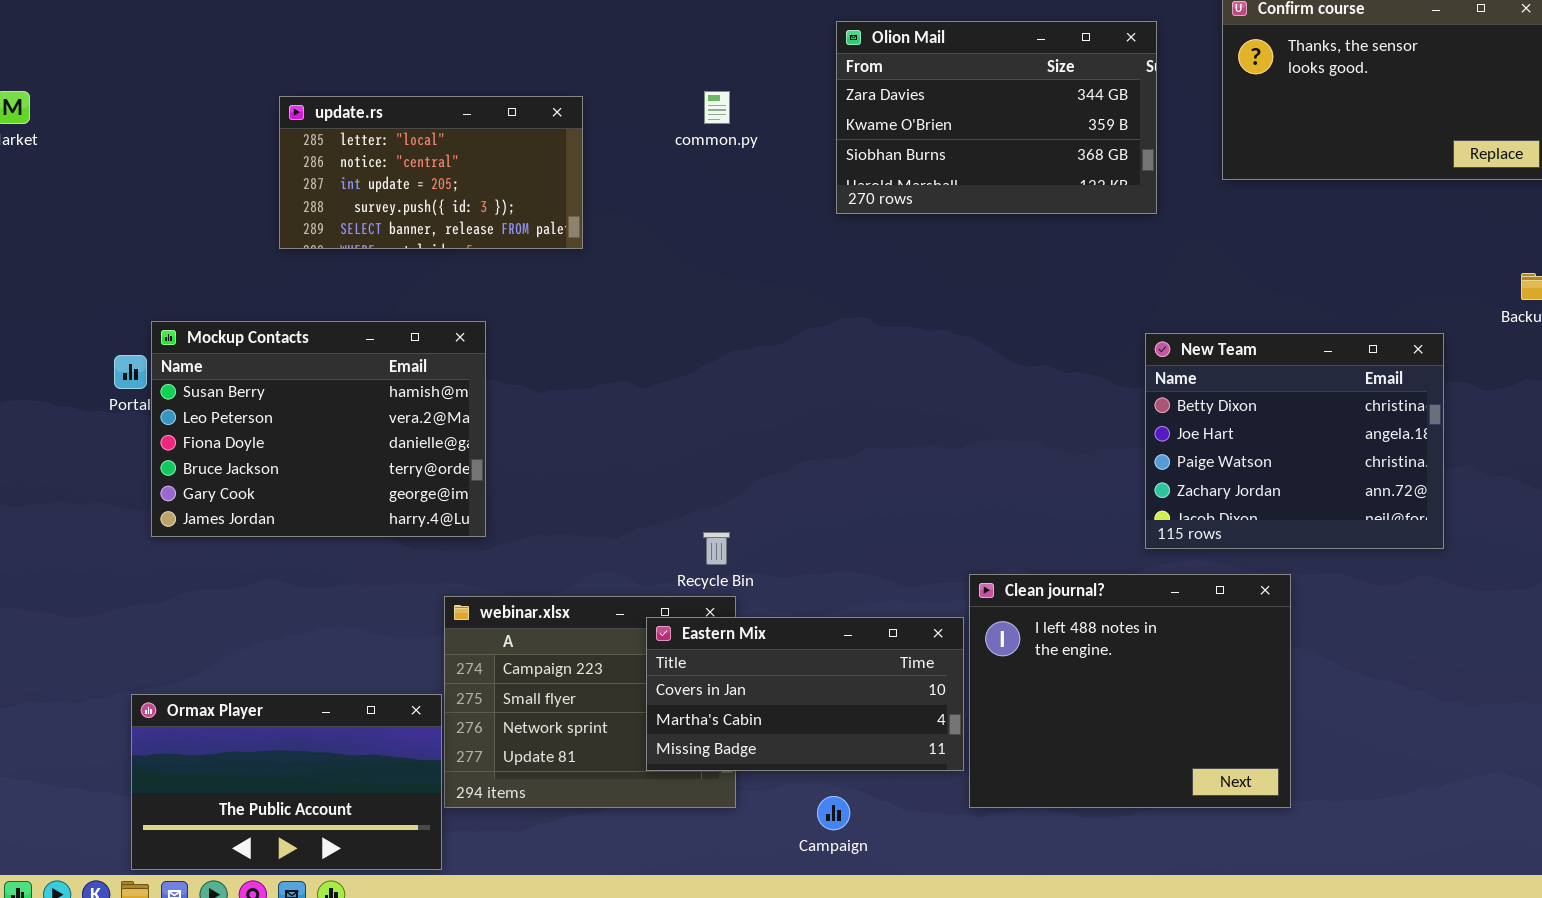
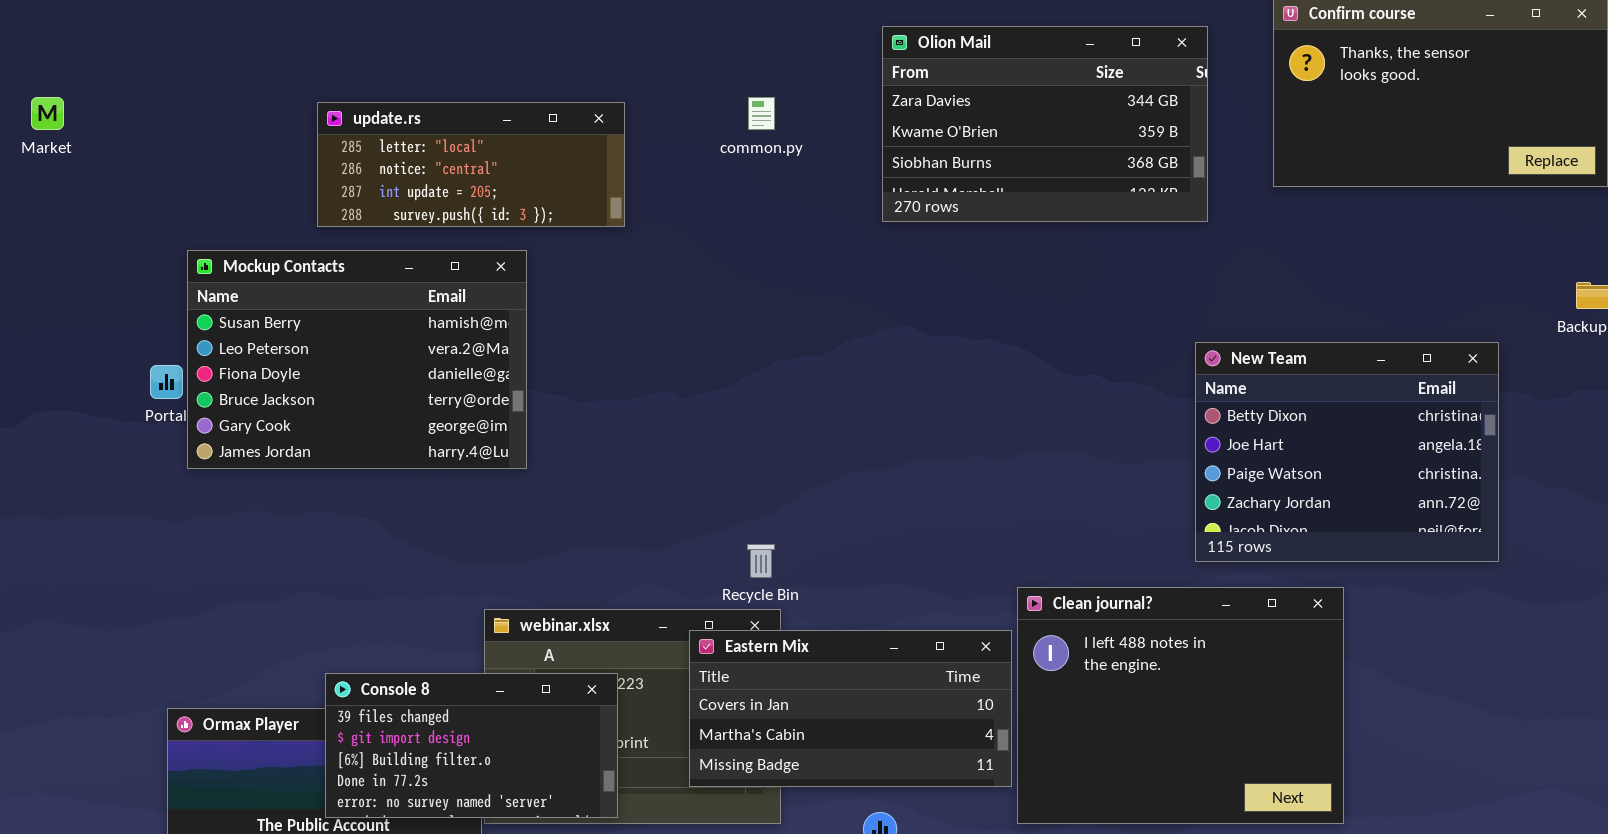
update.rs: [279,96,583,249] -> [317,102,625,227], resized
Mockup Contacts: [151,321,486,537] -> [187,250,527,469], moved
Console 8: none -> [325,673,618,818], opened

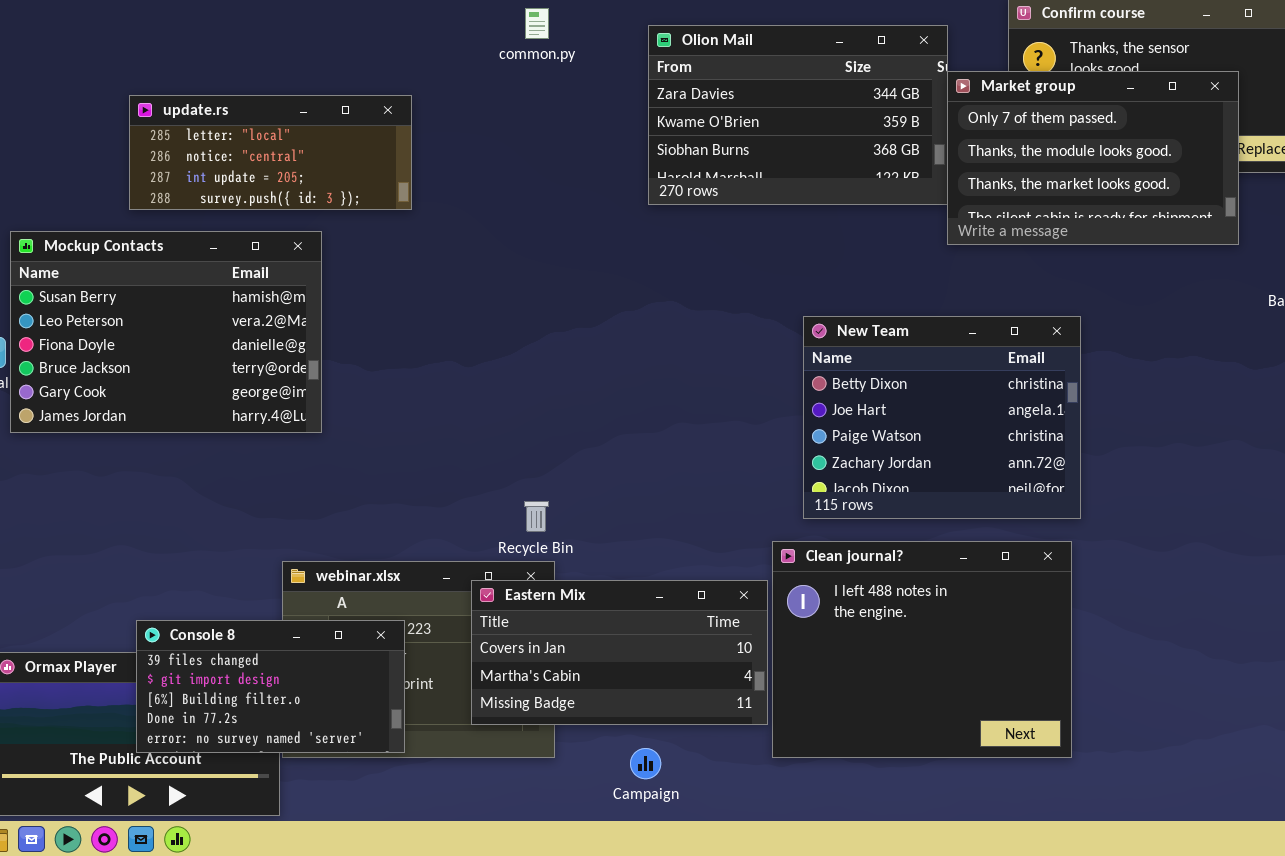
Market group: none -> [947,71,1239,245], opened
common.py: [748,97,775,130] -> [525,8,549,39], moved
New Team: [1195,342,1499,562] -> [803,316,1081,519], moved

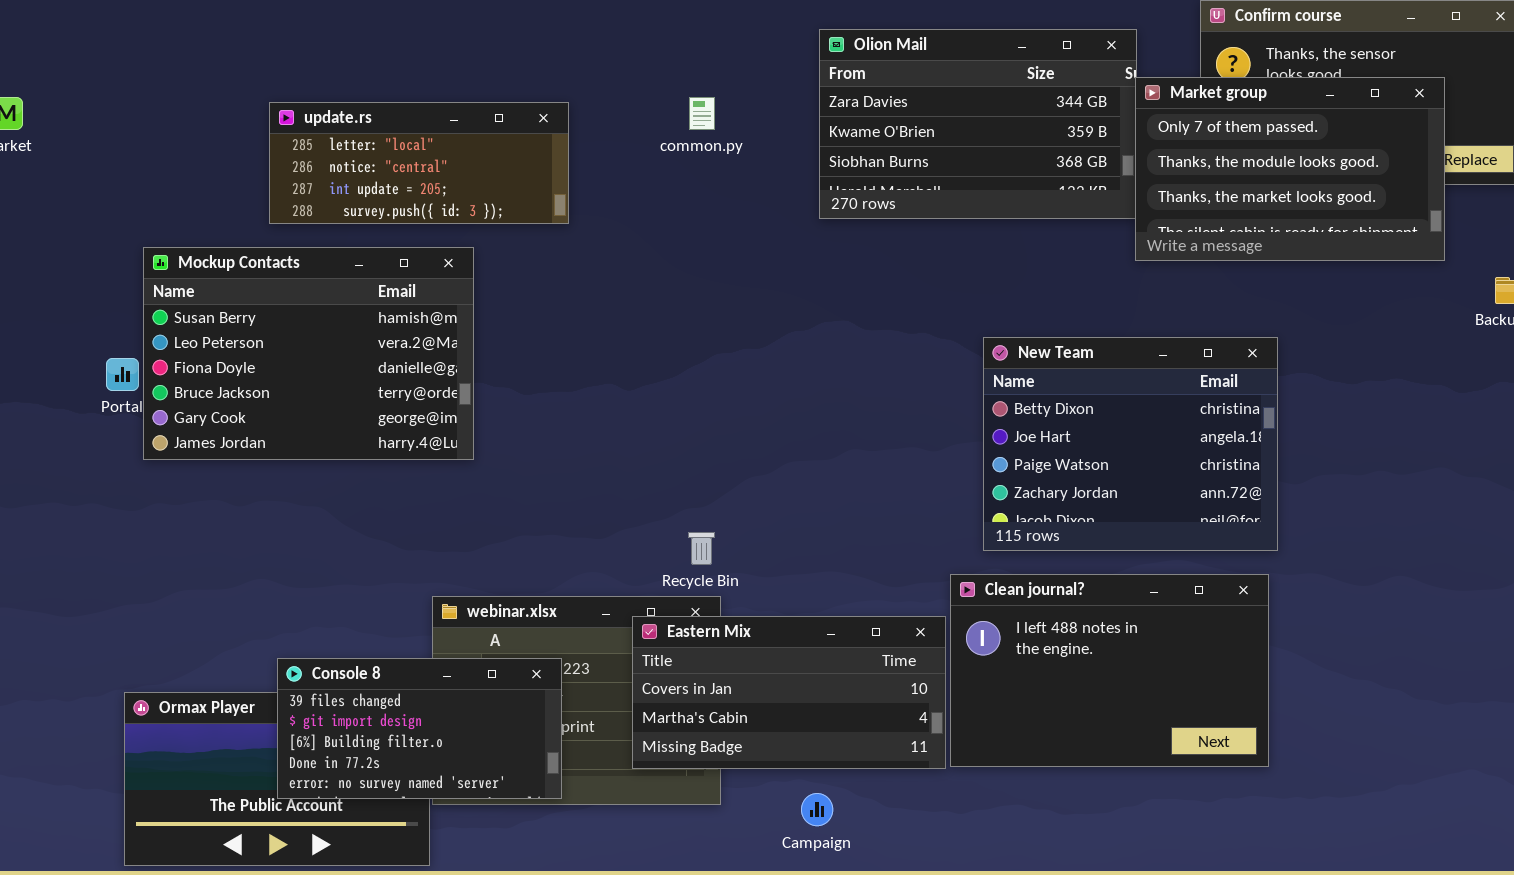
common.py: [525,8,549,39] -> [689,97,715,130], moved
Clean journal?: [772,541,1072,758] -> [950,574,1269,767], resized

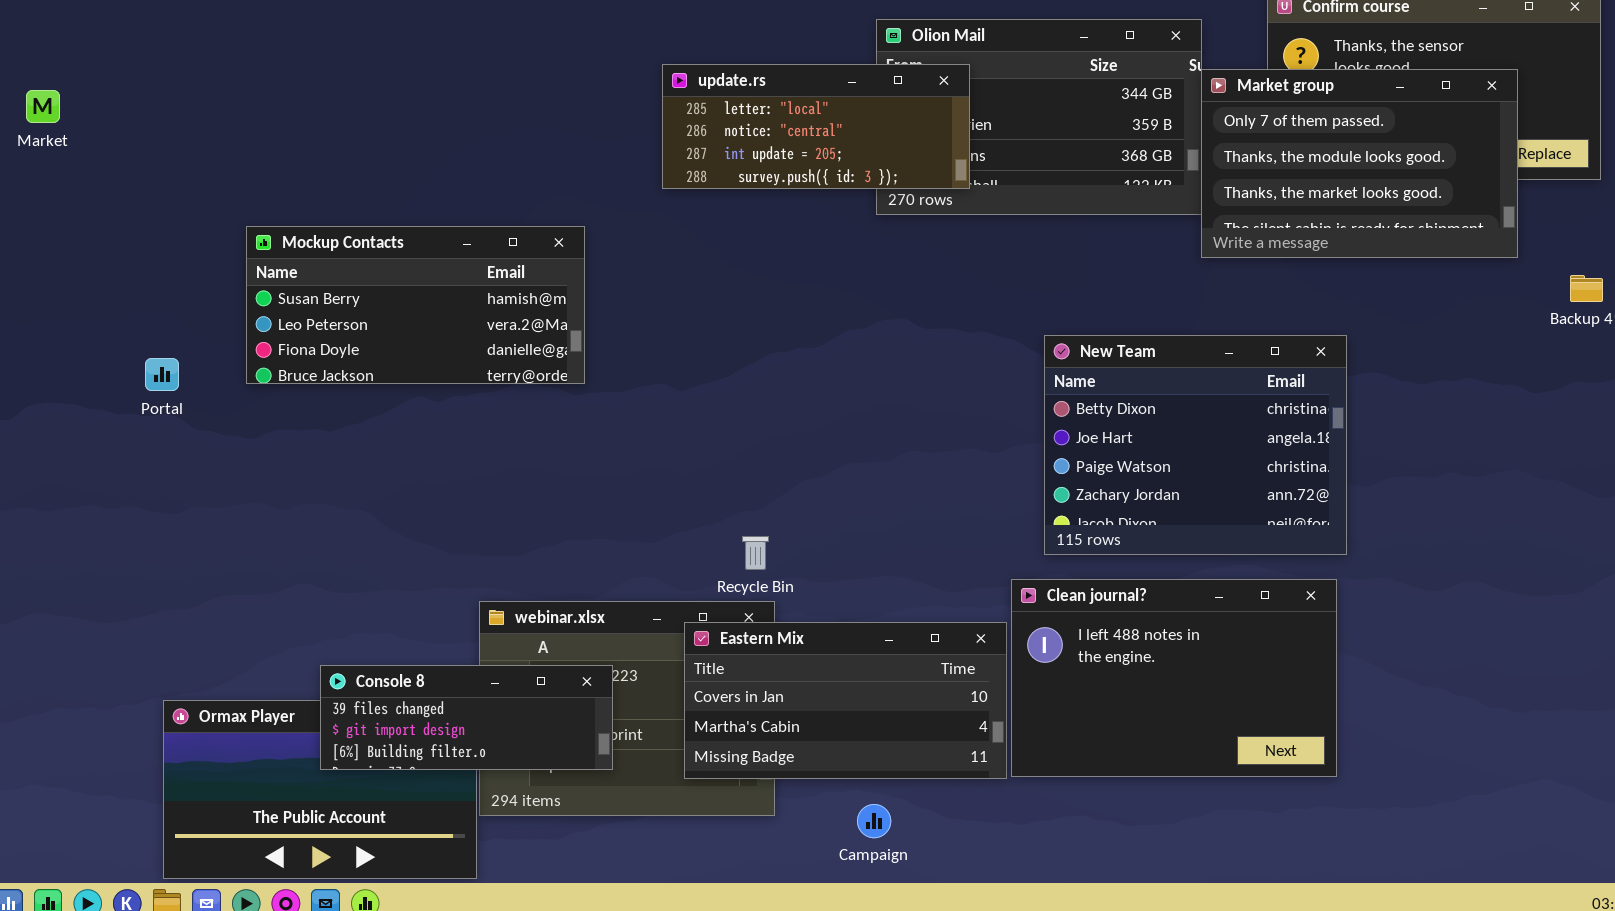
update.rs: [269,102,569,224] -> [662,64,970,189], moved
Mockup Contacts: [143,247,474,460] -> [246,226,585,384], moved, resized
Console 8: [277,658,562,799] -> [320,665,613,770], resized

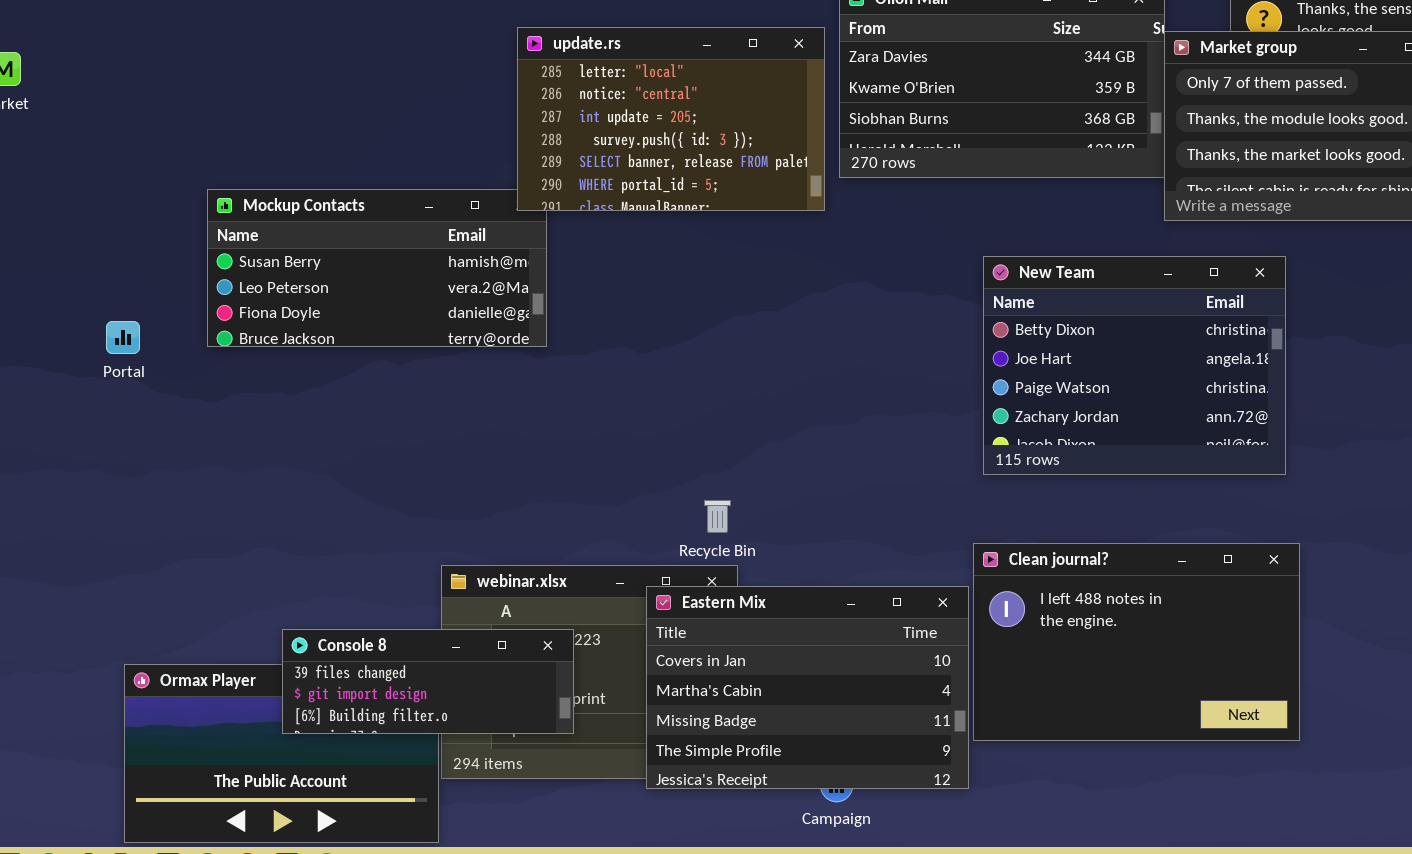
update.rs: [662,64,970,189] -> [517,27,825,211], moved, resized
New Team: [1044,335,1347,555] -> [983,256,1286,475], moved
Eastern Mix: [684,622,1007,779] -> [646,586,969,789], resized

